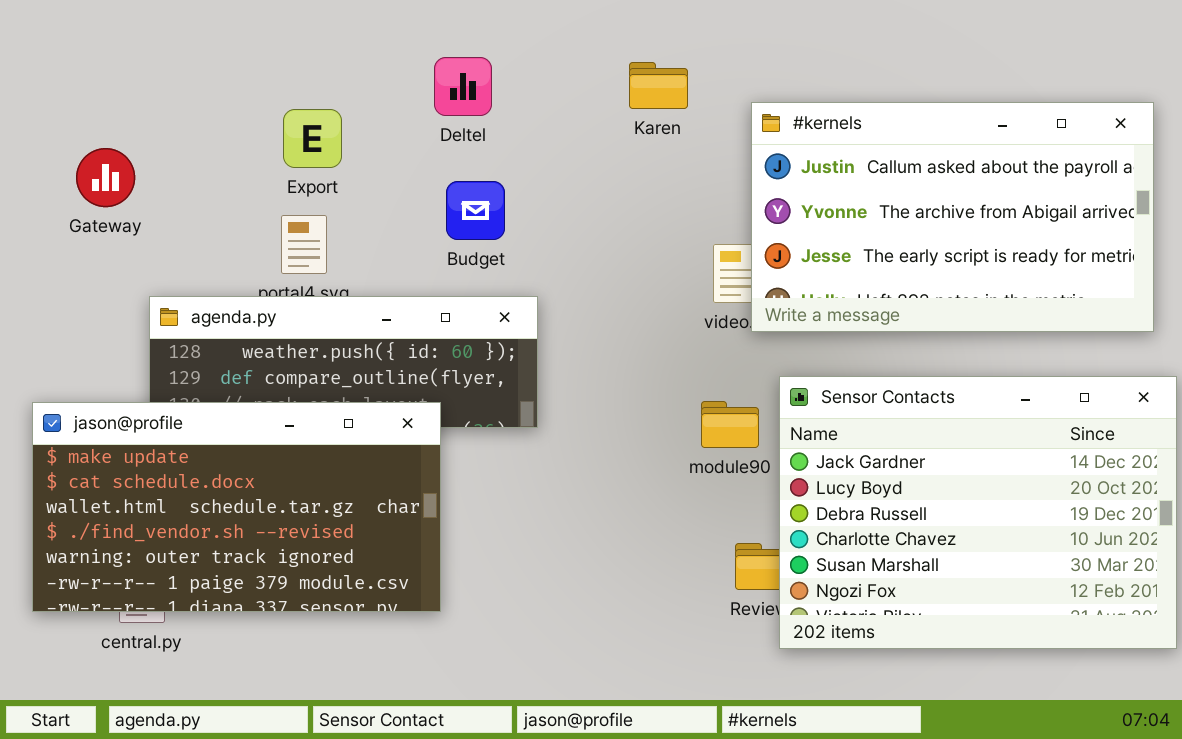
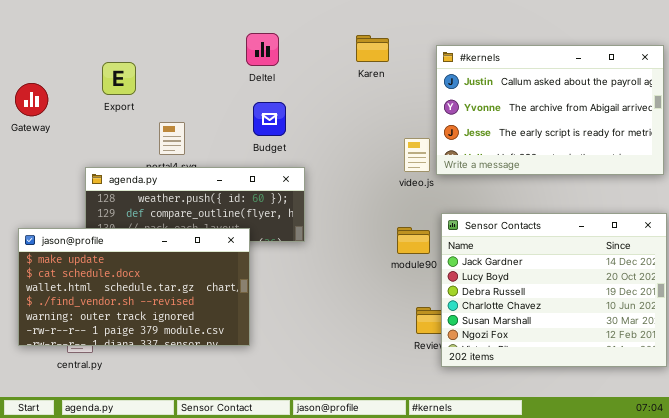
#kernels: [751,102,1154,332] -> [436,45,664,175], moved
Export: [283,109,342,168] -> [102,62,136,95], moved
Gateway: [76,148,135,207] -> [15,83,48,116], moved

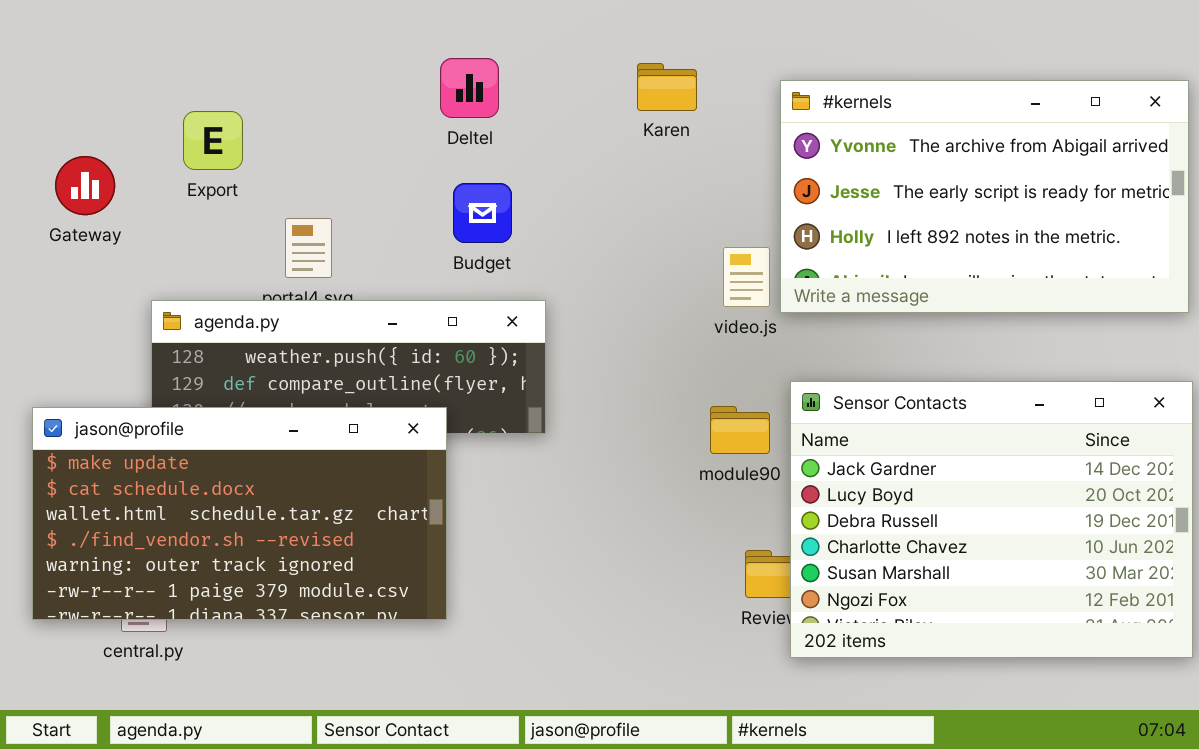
#kernels: [436,45,664,175] -> [780,80,1189,313], scrolled down 1 row
Gateway: [15,83,48,116] -> [55,156,115,215], moved

